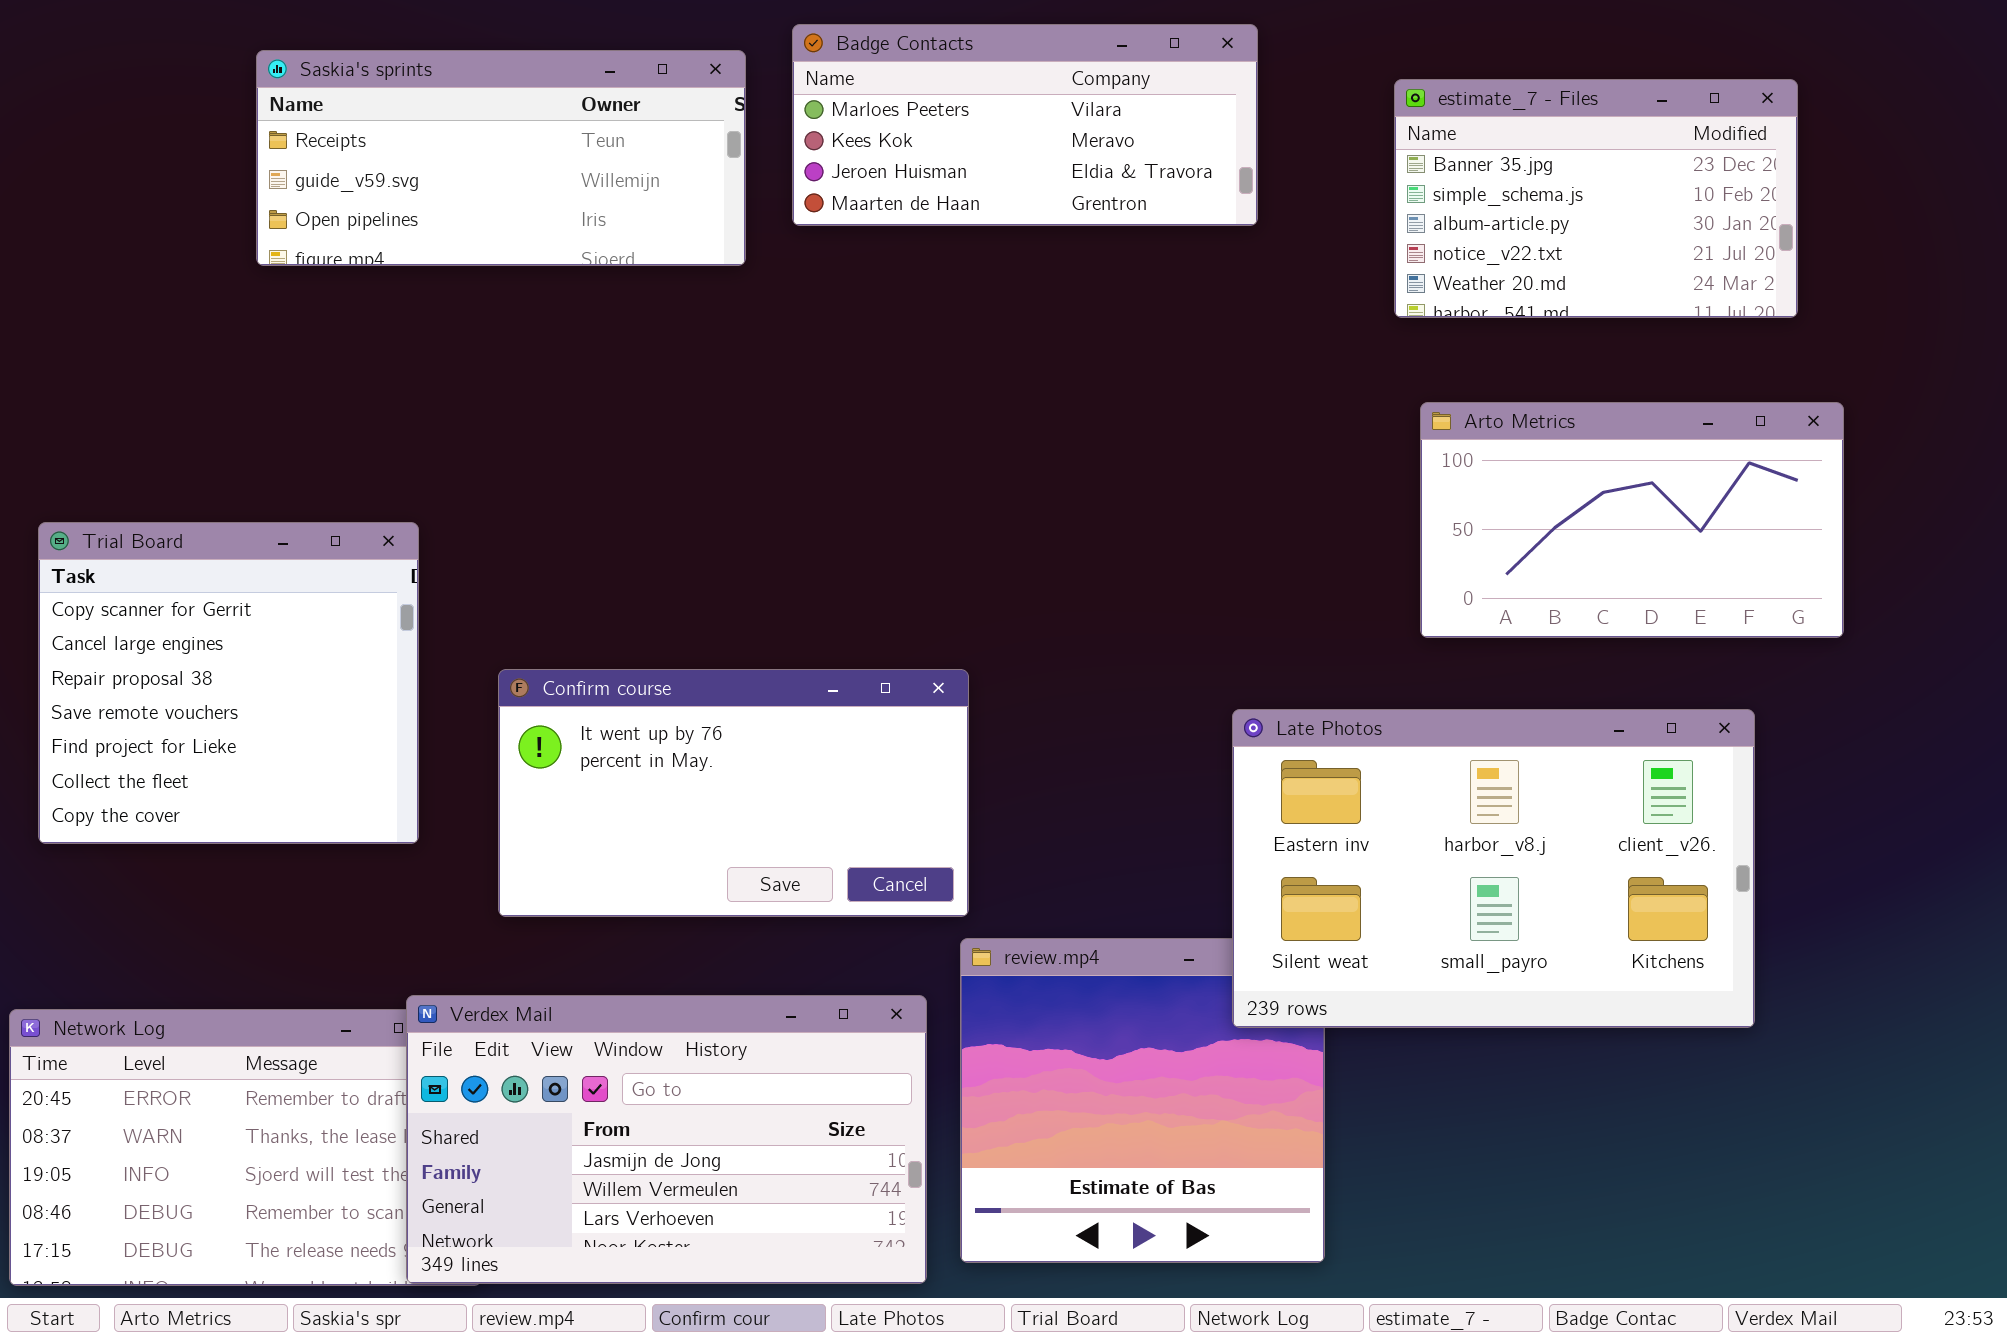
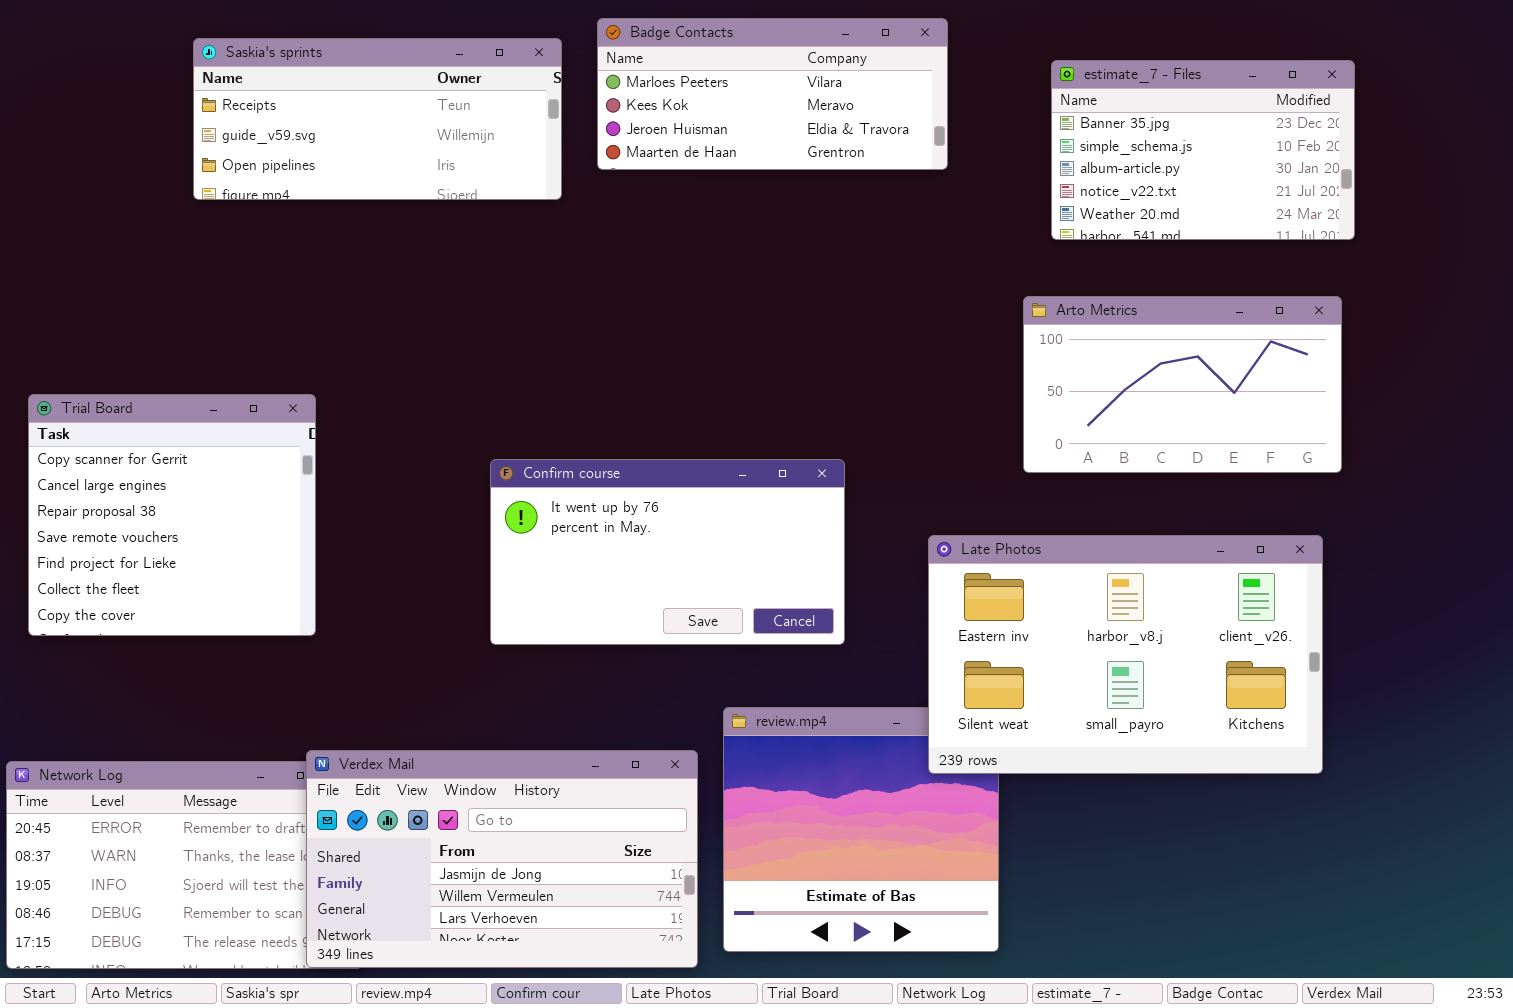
Arto Metrics: [1420,402,1844,638] -> [1023,296,1342,473], moved
Confirm course: [498,669,969,917] -> [490,459,845,645], moved

